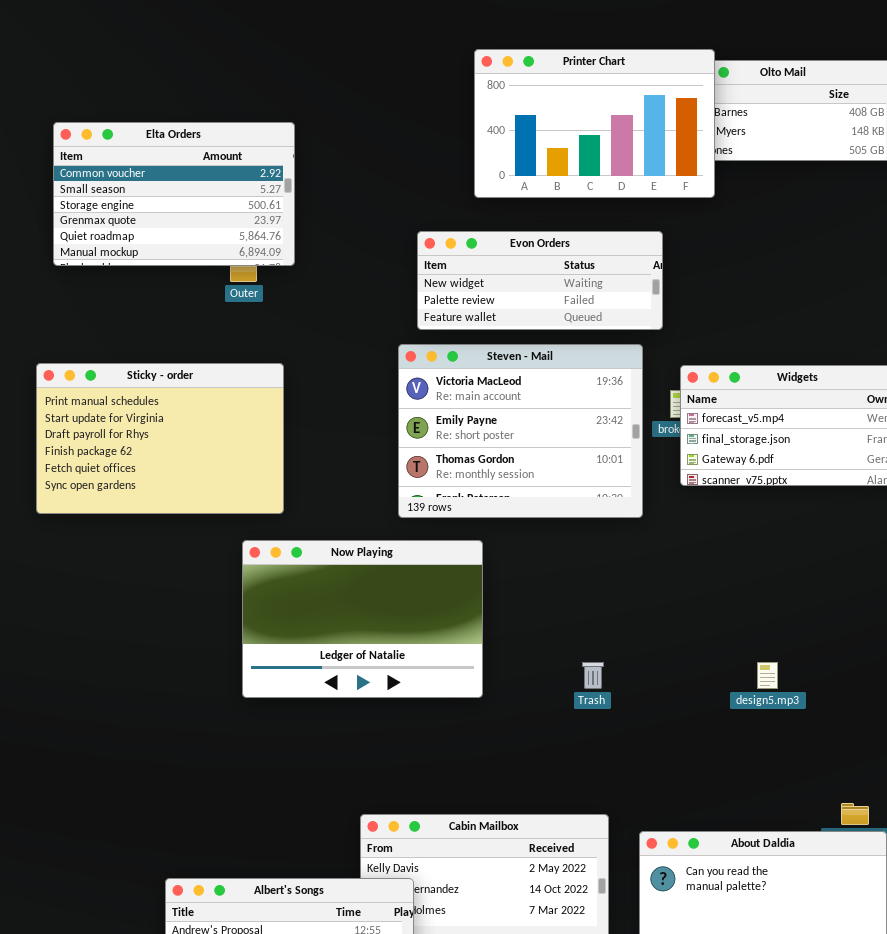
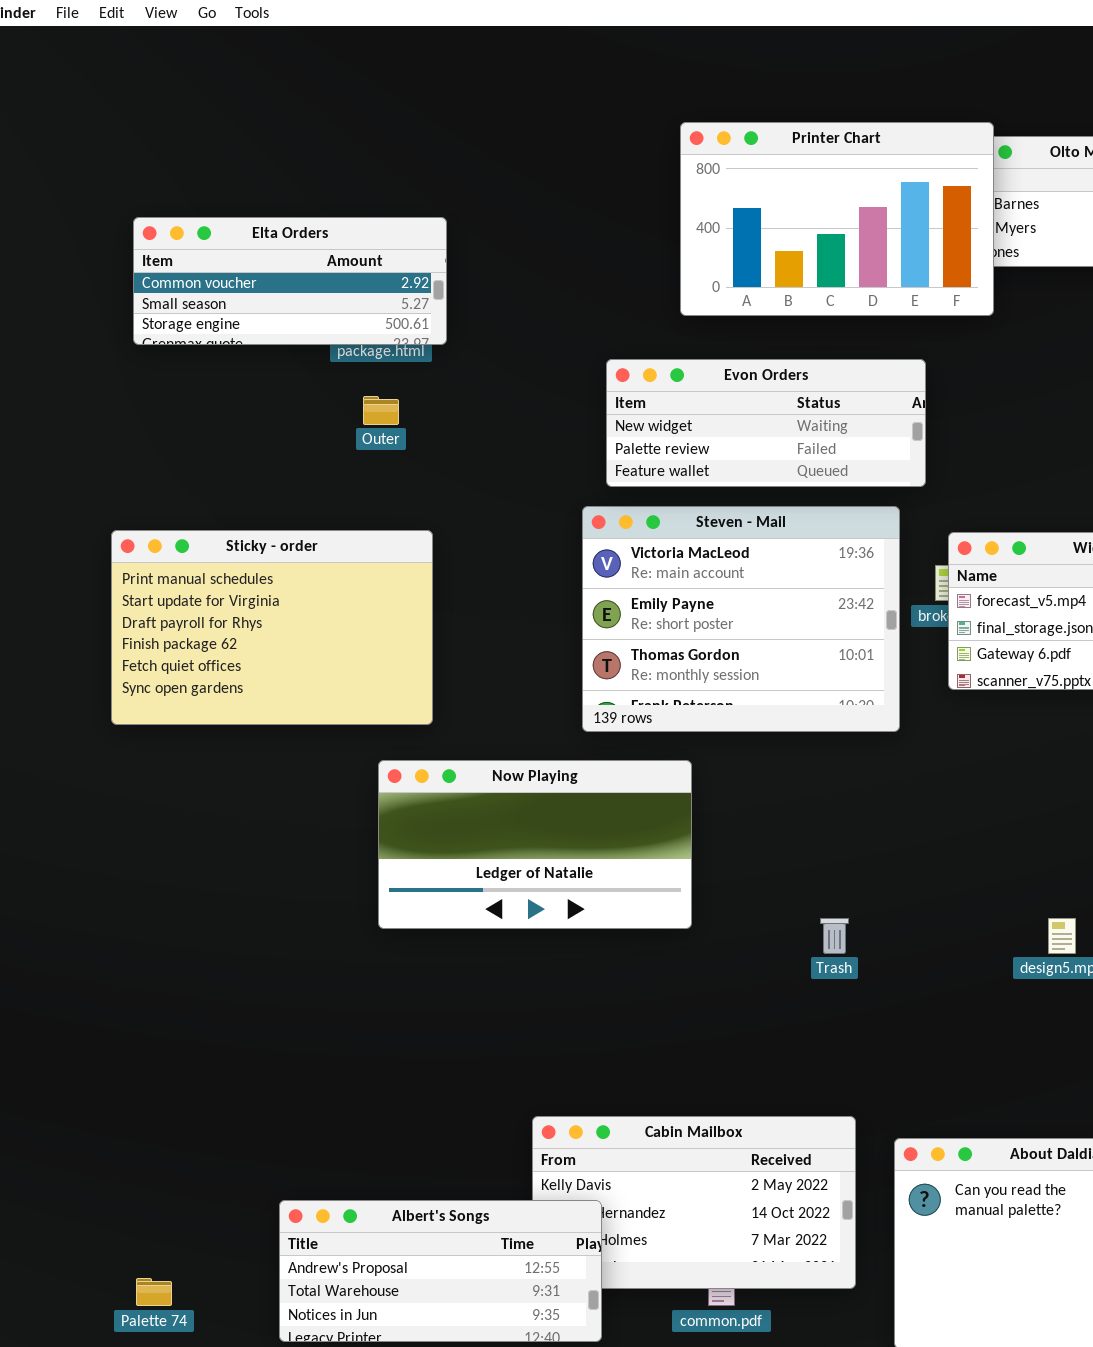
Elta Orders: [53,122,295,266] -> [133,217,447,345], resized
Now Playing: [242,540,483,698] -> [378,760,692,929], resized

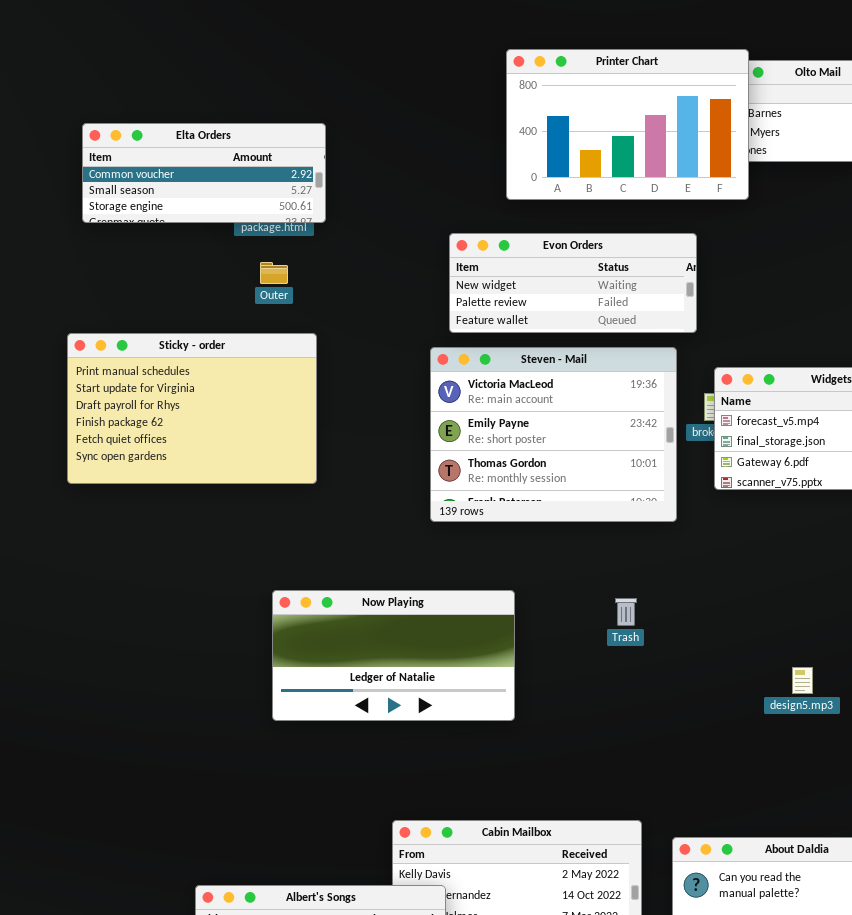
Sticky - order: [111,530,433,725] -> [67,333,317,484], moved
Now Playing: [378,760,692,929] -> [272,590,515,721], moved
Trash: [820,918,849,954] -> [615,598,637,626], moved

